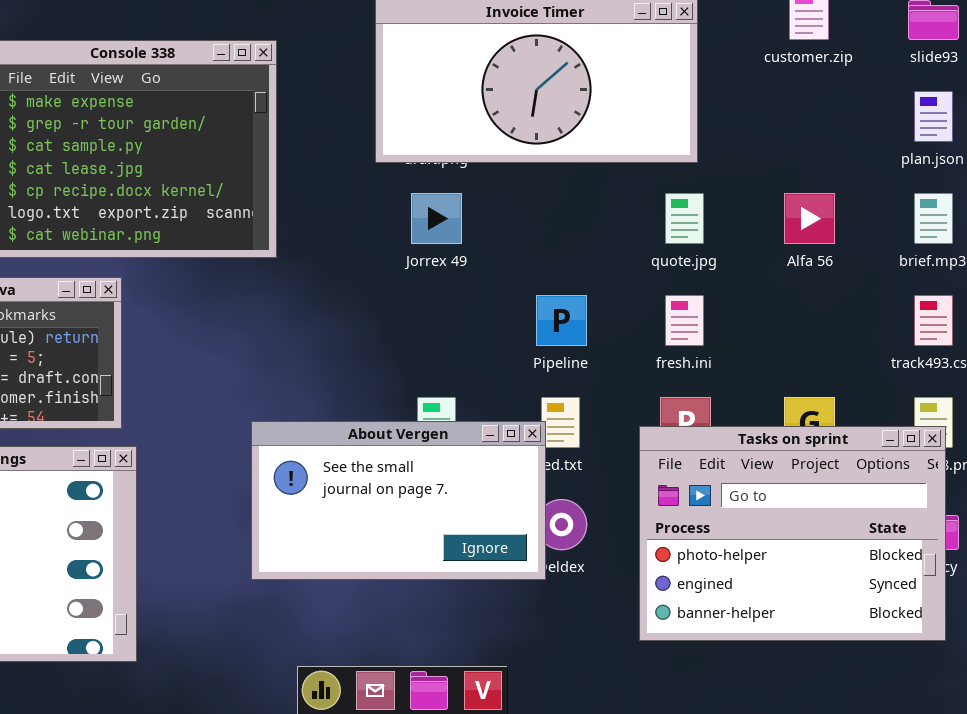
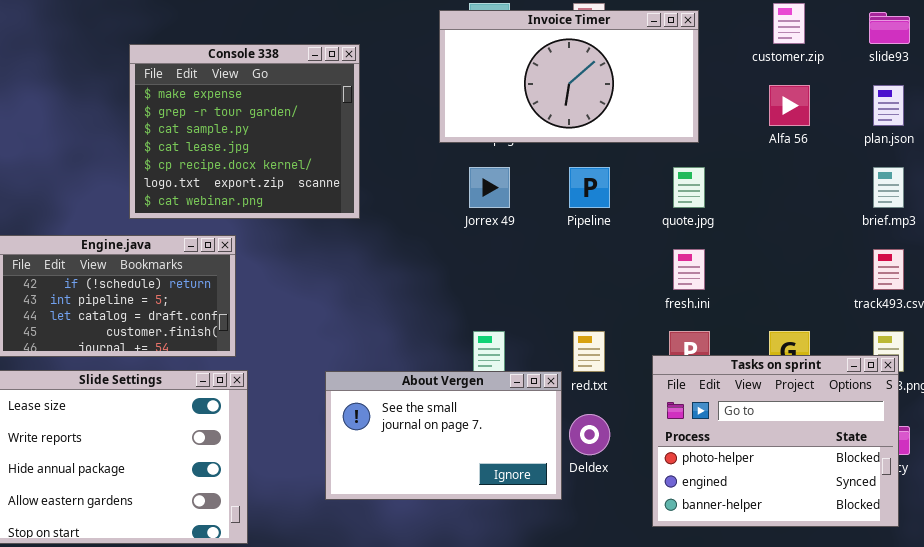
Alfa 56: [784,193,835,244] -> [769,85,810,126], moved
Pipeline: [536,295,587,346] -> [569,167,610,208], moved
About Vergen: [251,421,546,580] -> [325,371,562,500], moved

